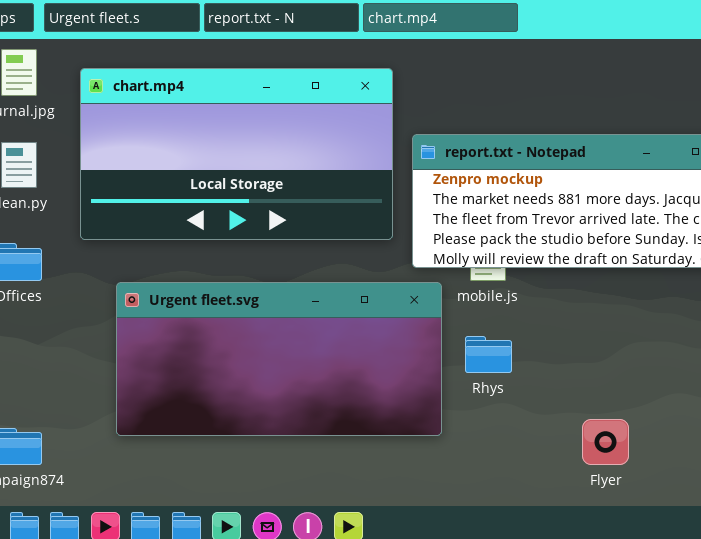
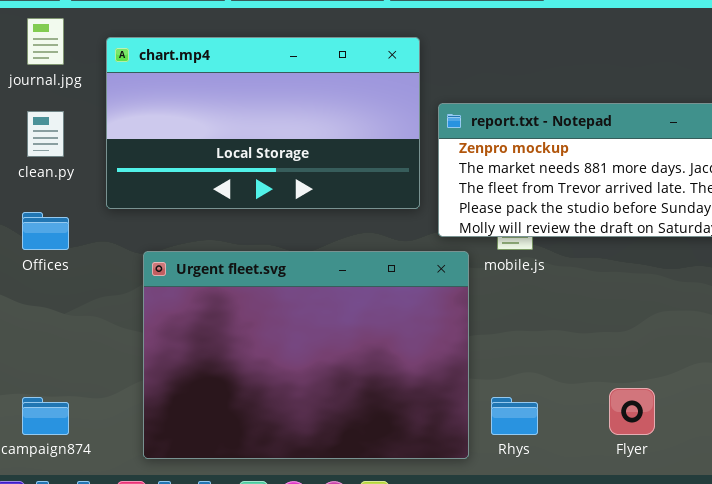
Urgent fleet.svg: [116,282,442,436] -> [143,251,469,459], resized
Rhys: [465,336,512,373] -> [491,397,538,435], moved

